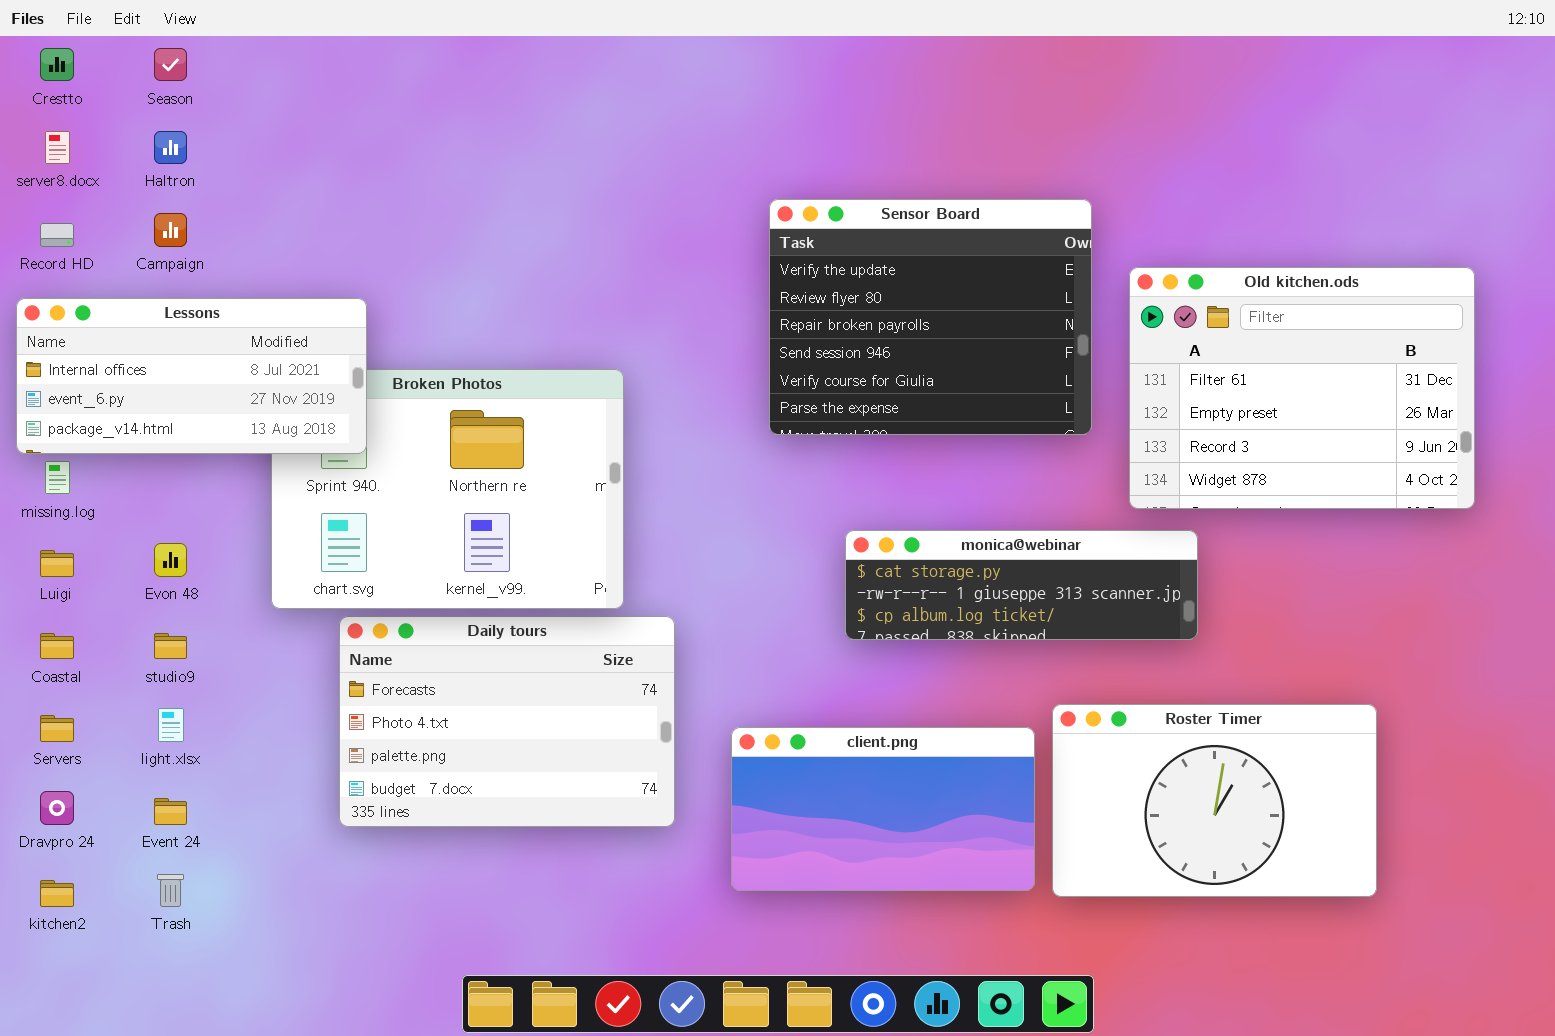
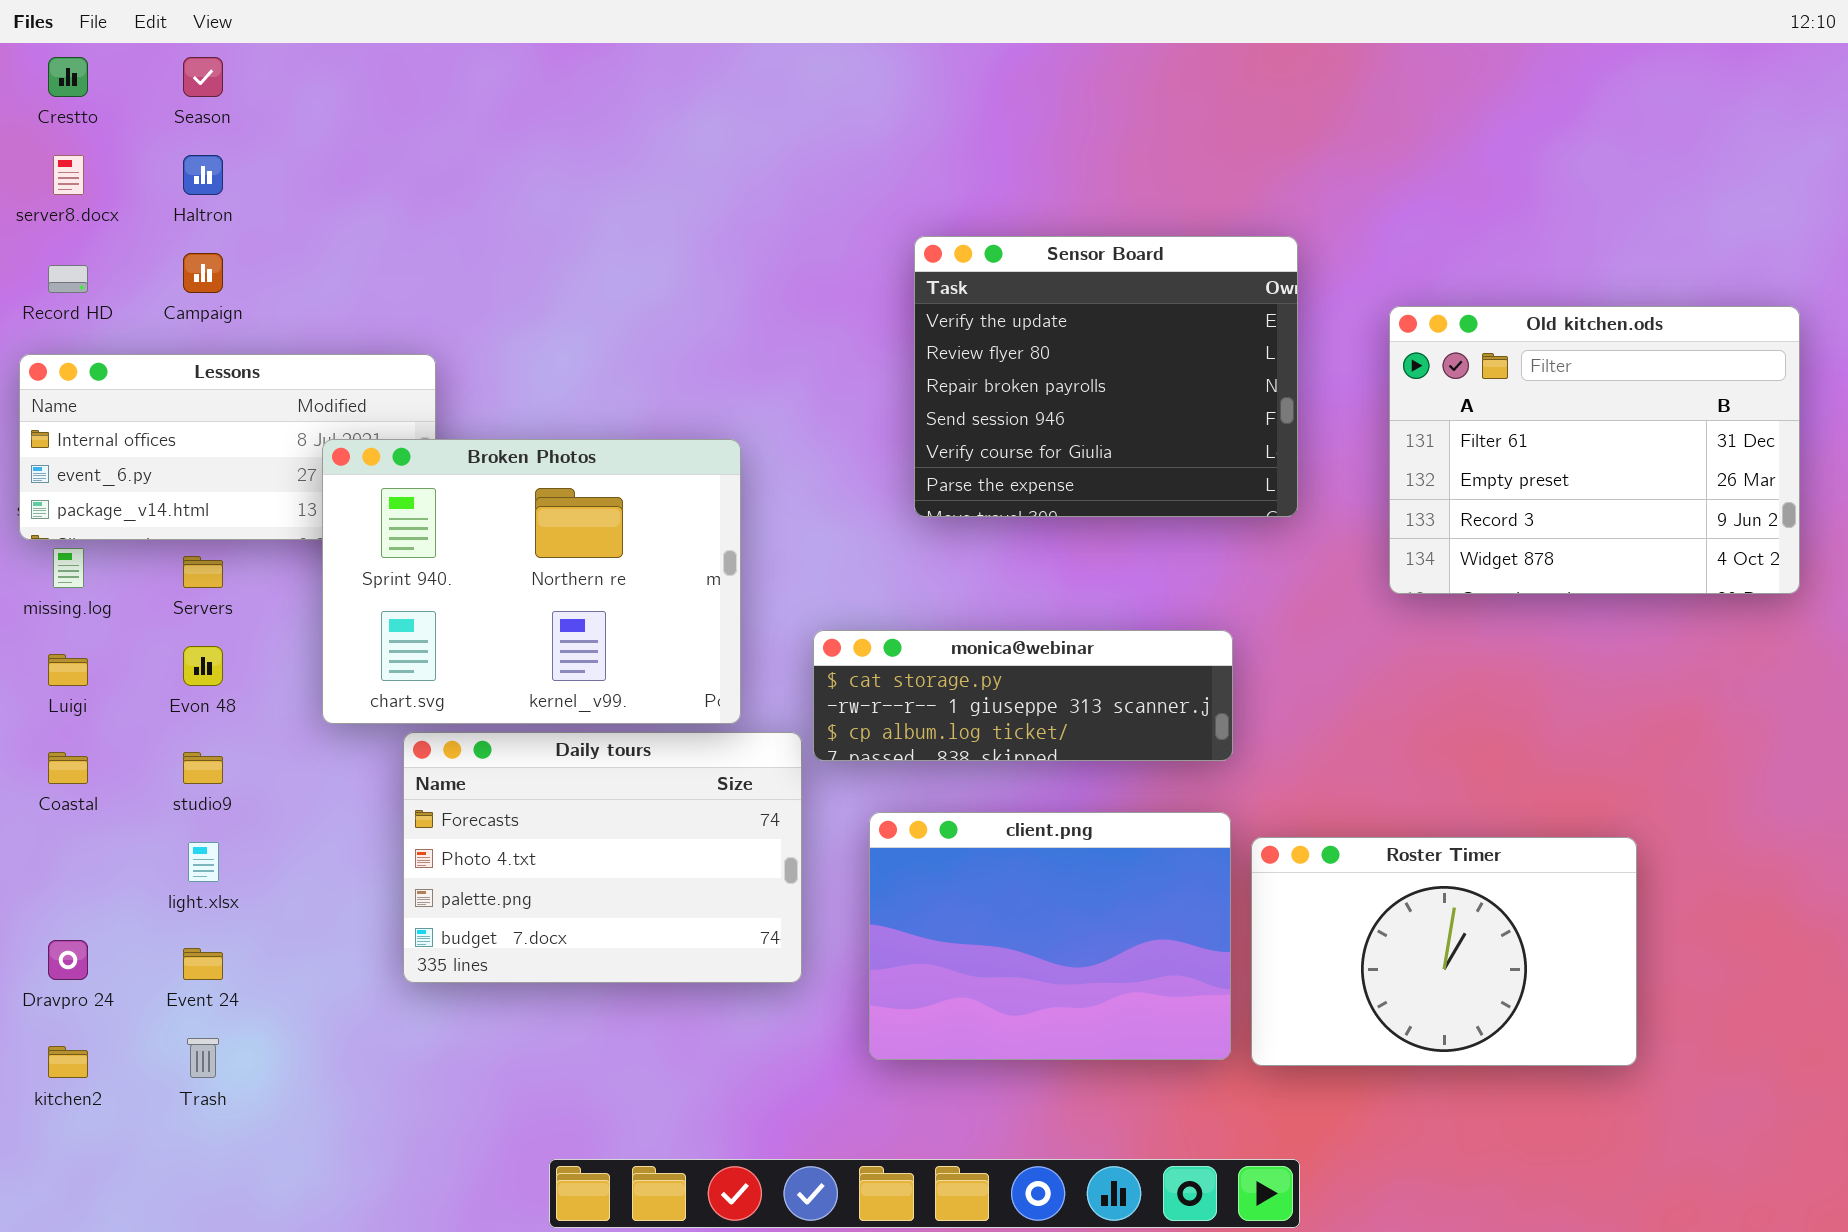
Old kitchen.ods: [1129,267,1475,509] -> [1389,306,1800,594], moved
Broken Photos: [271,369,624,609] -> [322,439,741,724], raised
monica@webinar: [845,530,1198,640] -> [813,630,1233,761], moved
Servers: [40,715,74,742] -> [183,556,223,588], moved
client.png: [731,727,1035,891] -> [869,812,1231,1060], resized

